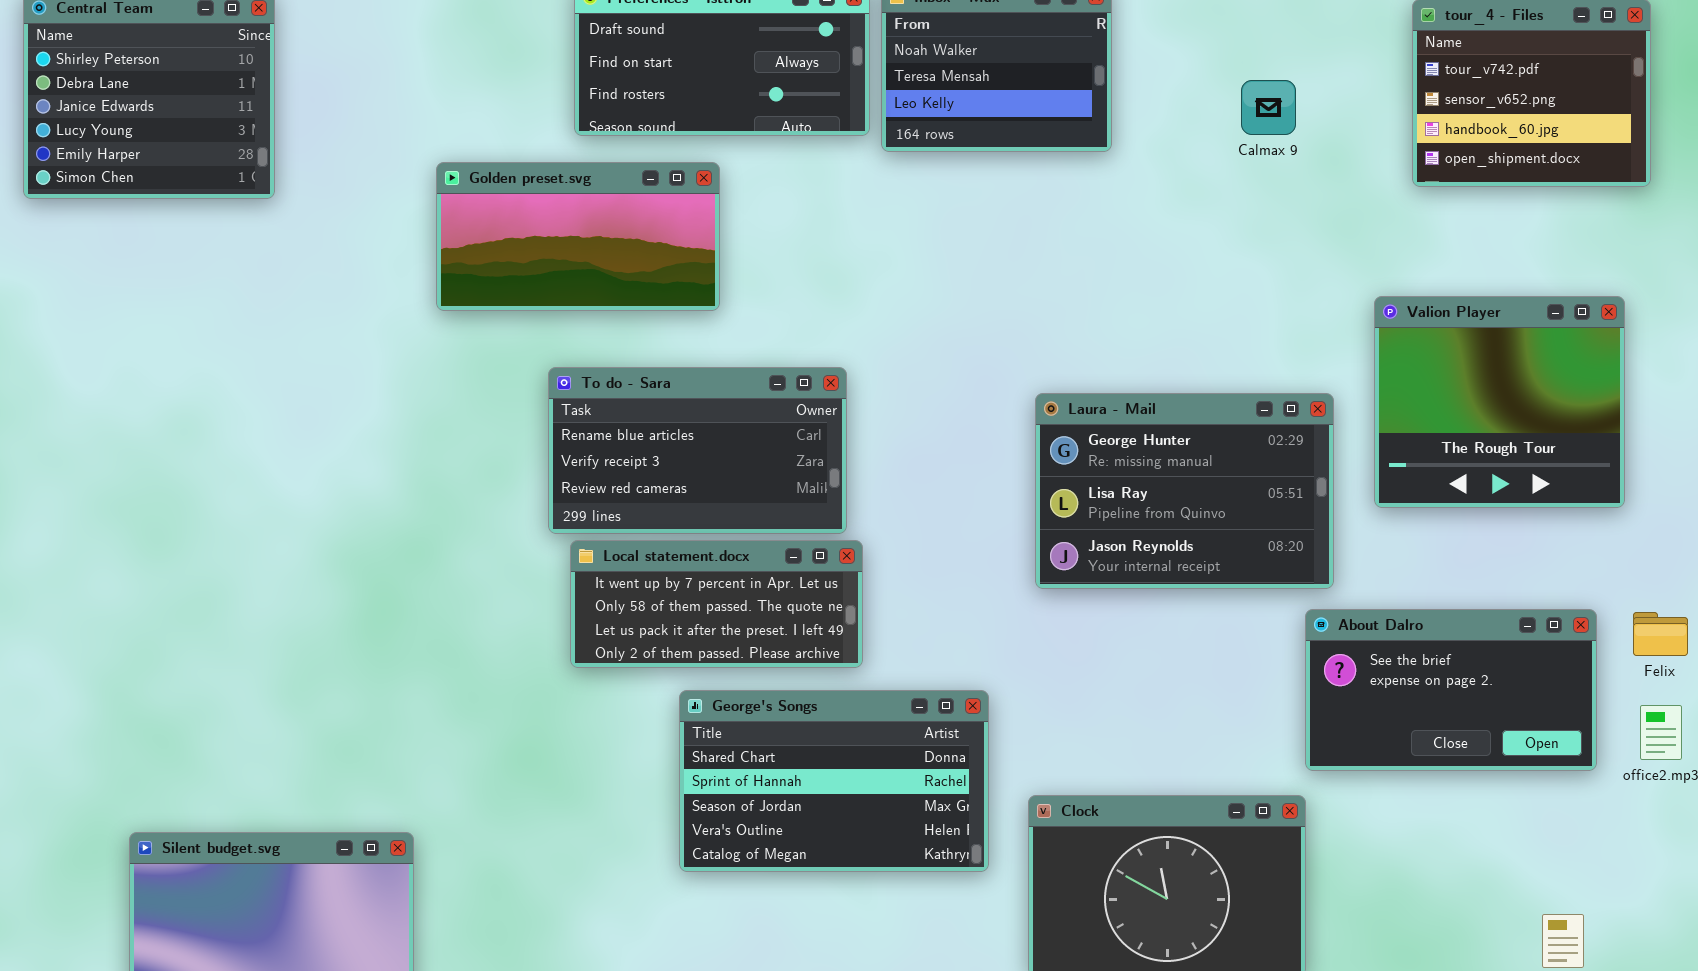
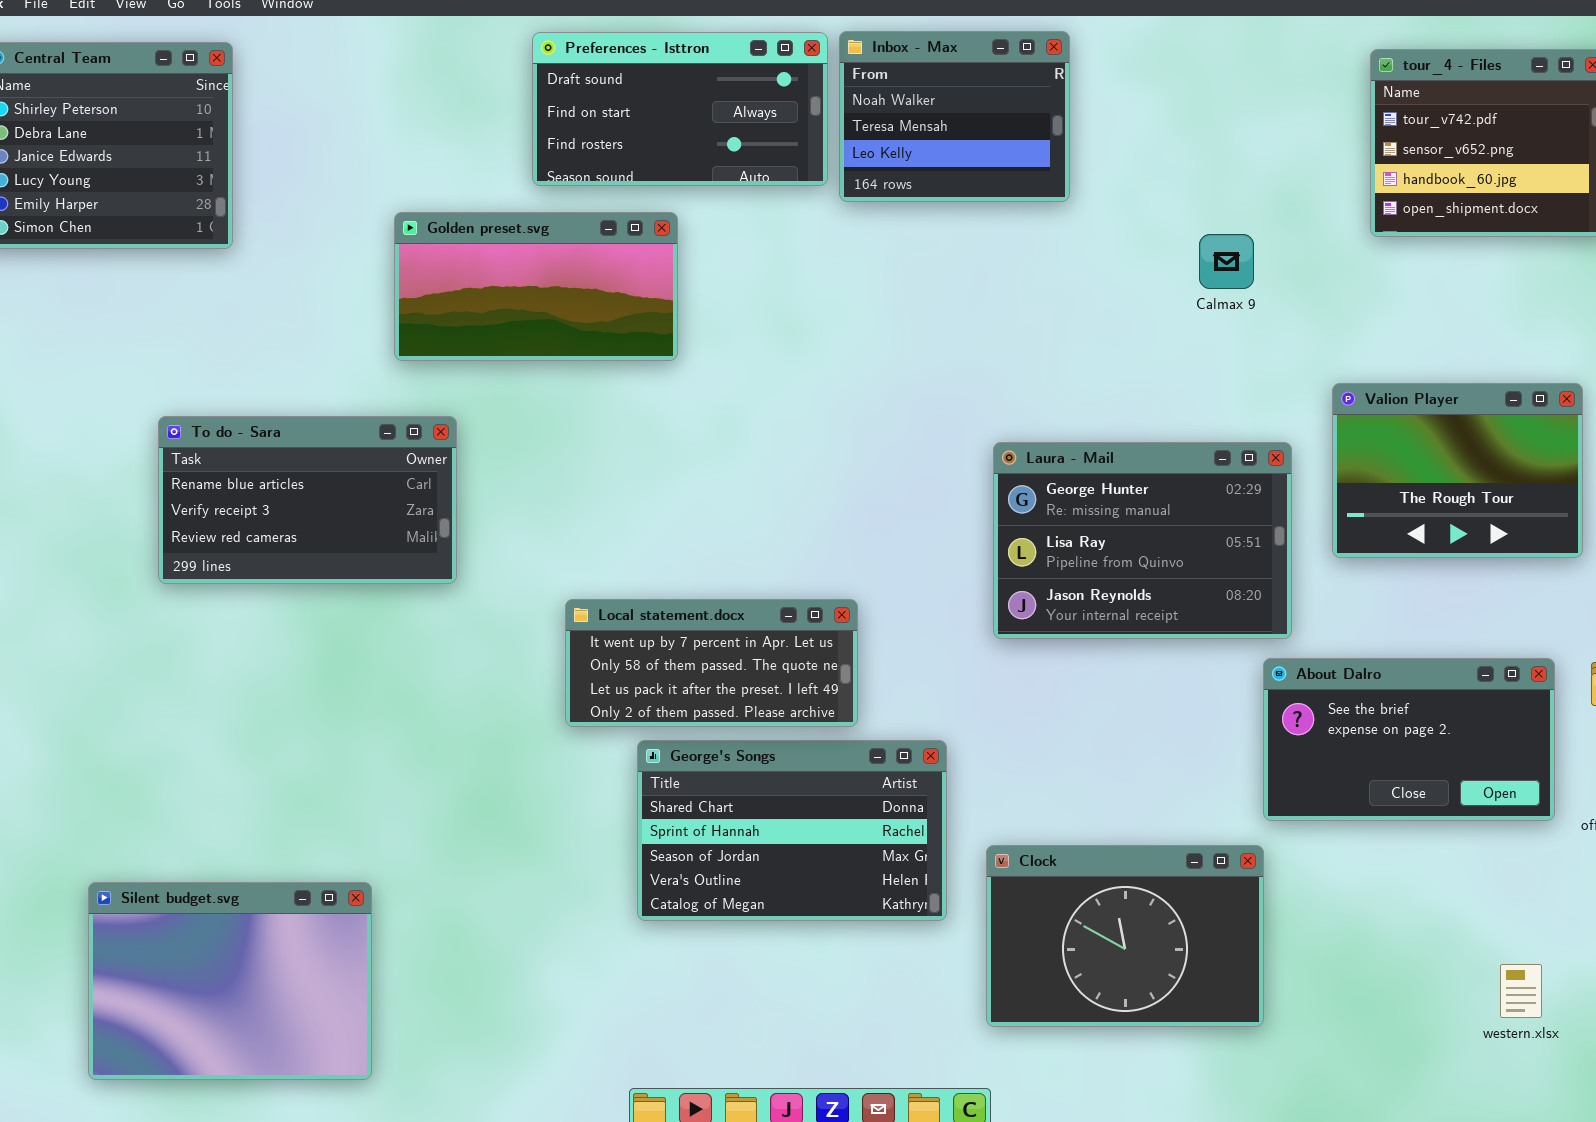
Calmax 9: [1241,80,1296,135] -> [1199,234,1254,289], moved
Valion Player: [1374,296,1625,508] -> [1332,383,1583,558], resized
To do - Sara: [548,367,847,534] -> [158,416,457,584], moved
Local statement.docx: [570,540,863,668] -> [565,599,858,727], moved

